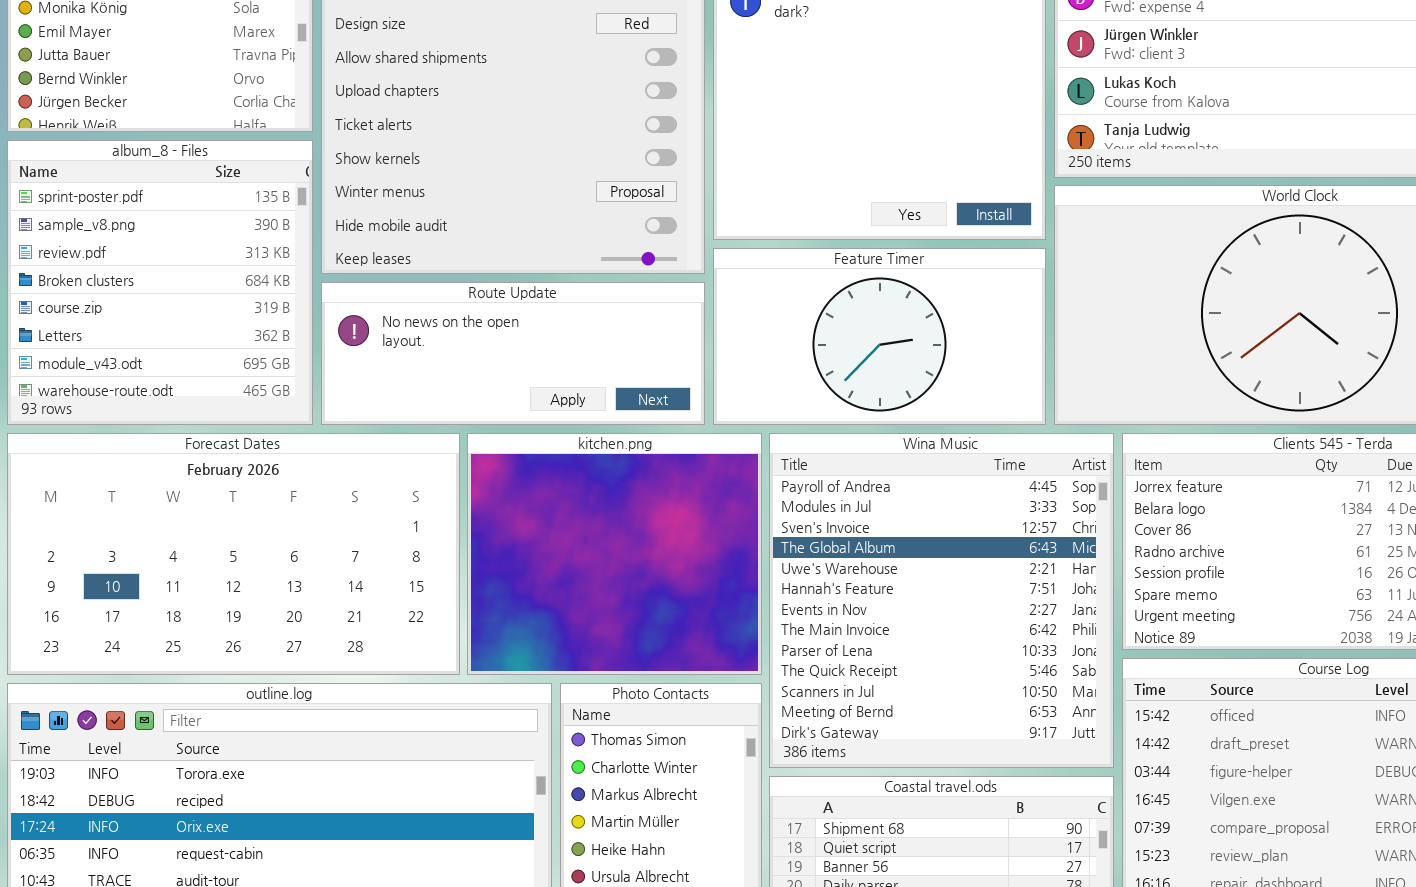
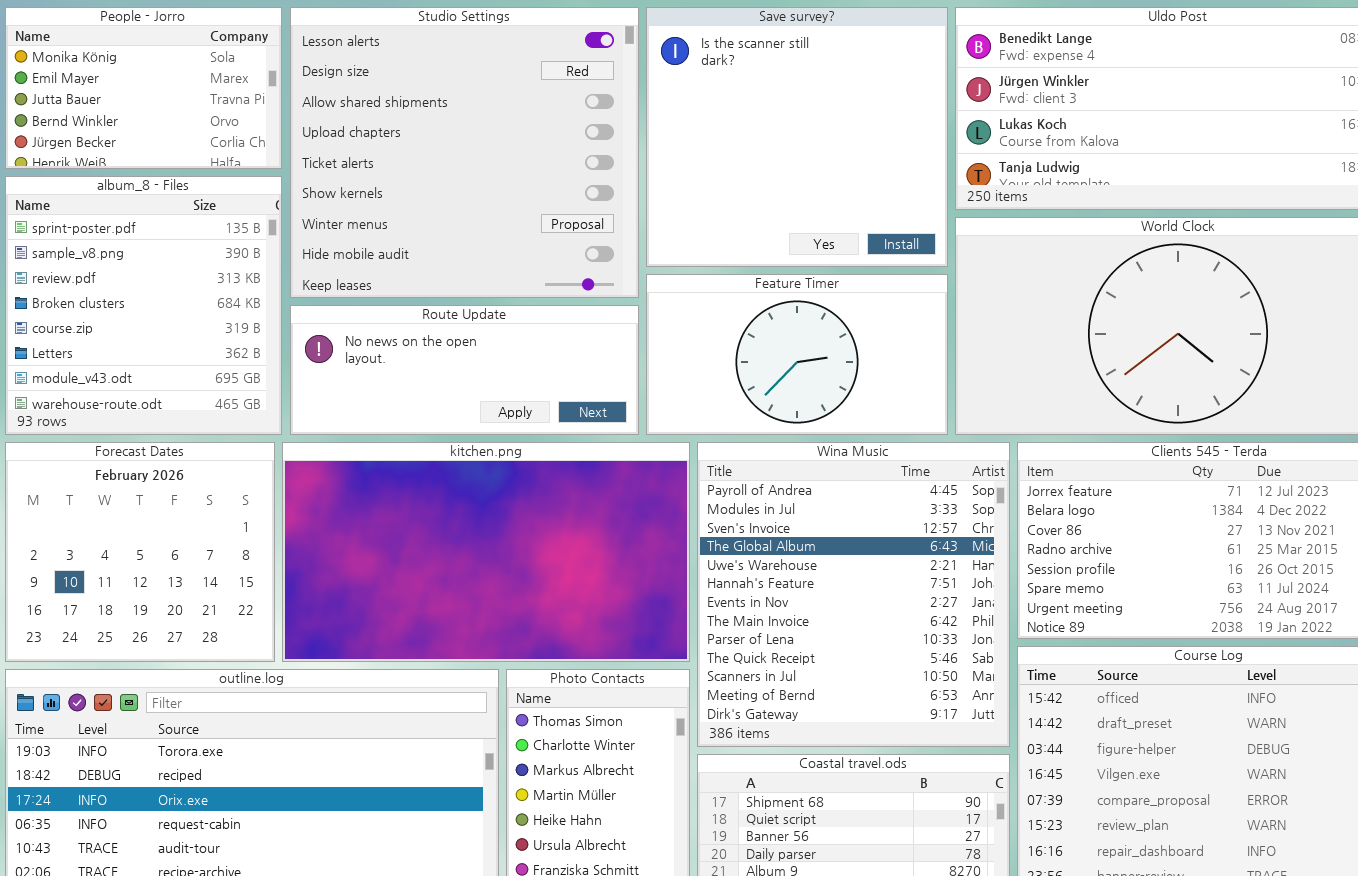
Forecast Dates: [7,433,460,675] -> [5,442,275,662], resized
kitchen.png: [467,433,762,675] -> [282,442,690,662], resized

